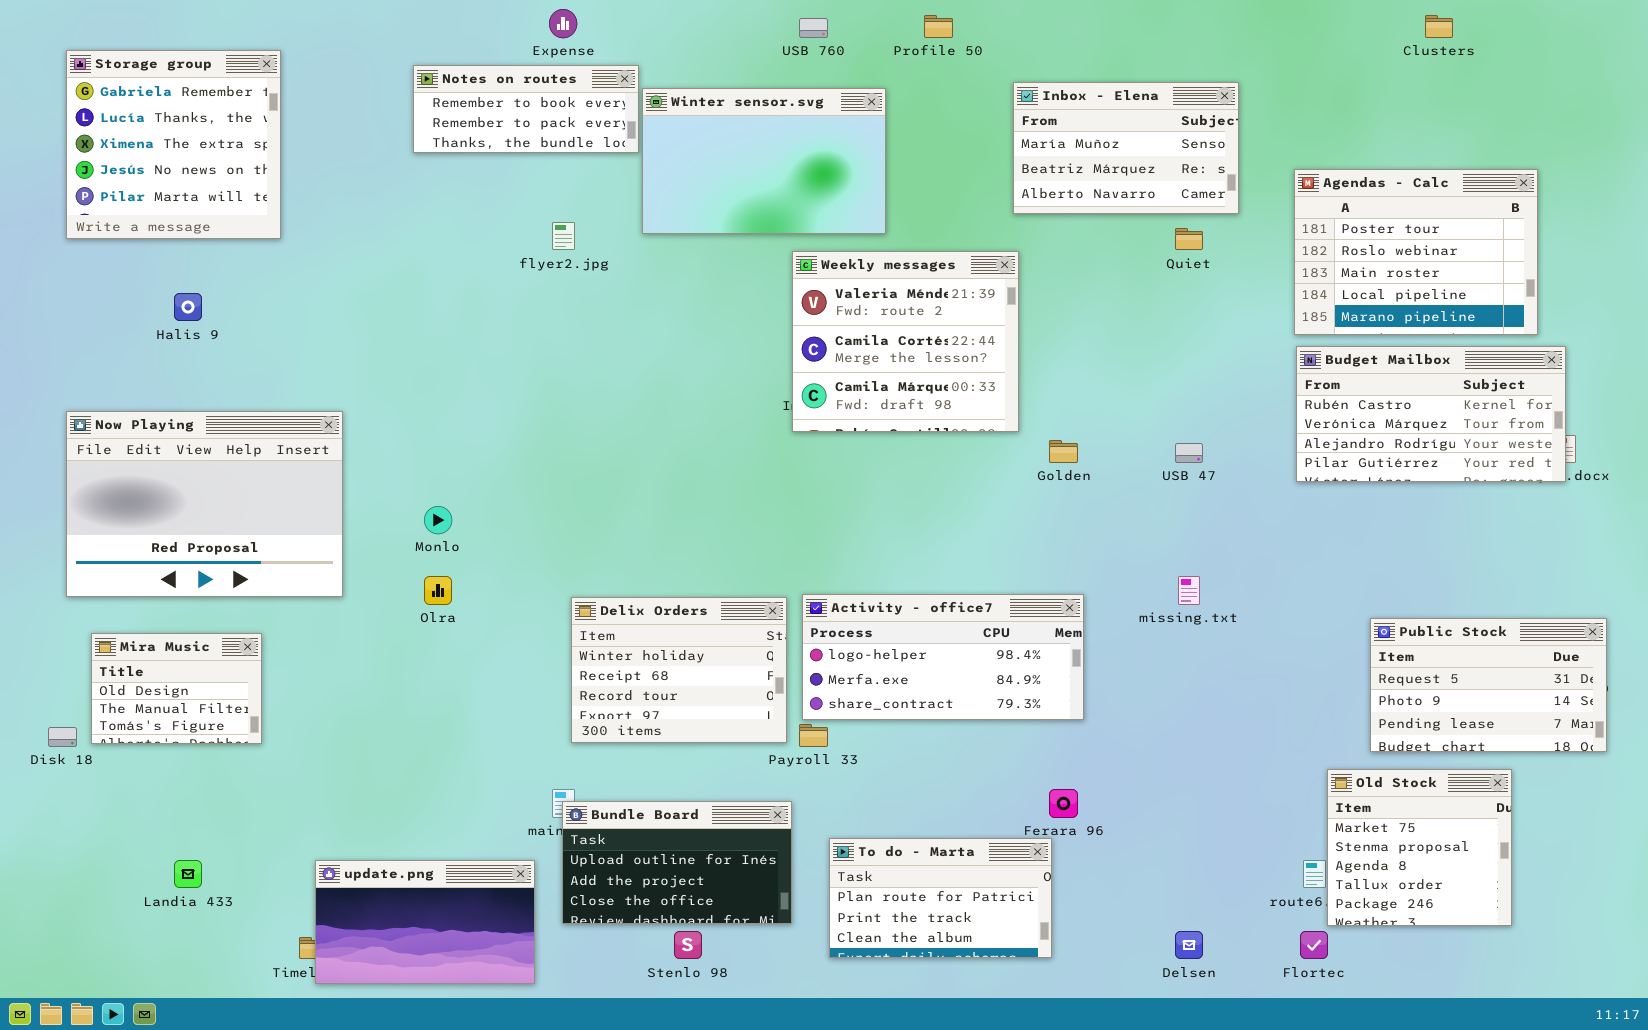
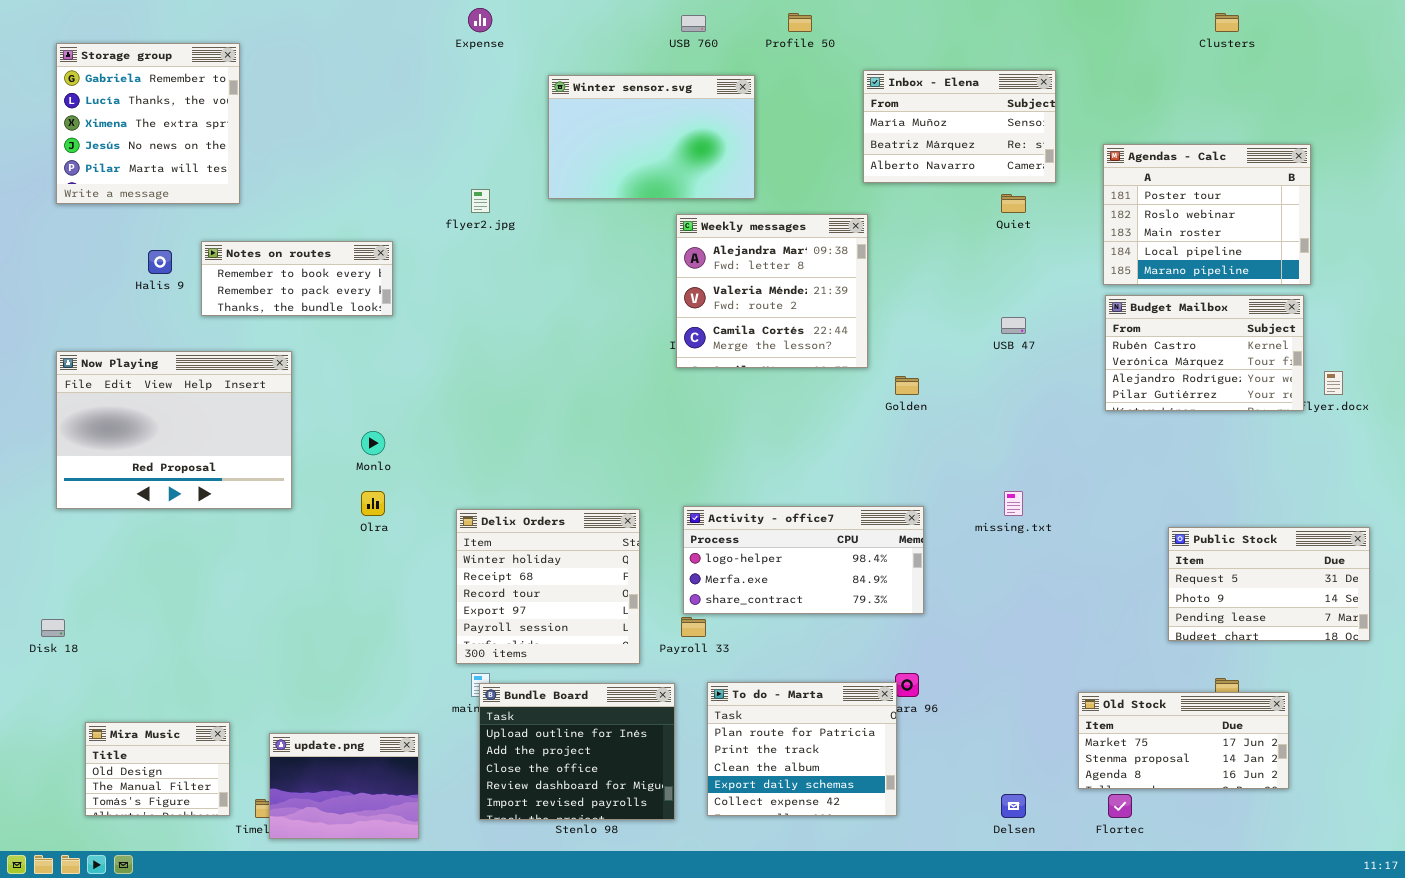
Notes on routes: [413,65,639,153] -> [201,241,393,316], moved
Weekly messages: [792,251,1019,432] -> [676,214,868,368], scrolled up 1 row
Budget Mailbox: [1296,346,1566,482] -> [1105,295,1304,411], resized
USB 47: [1175,443,1203,463] -> [1001,317,1026,334], moved
Delix Orders: [571,597,787,743] -> [456,509,640,664], moved, resized
Mira Music: [91,633,262,744] -> [85,722,230,816], moved
Old Stock: [1327,769,1512,926] -> [1078,692,1289,789], resized
Bundle Board: [562,801,792,924] -> [479,683,675,820], resized
To do - Marta: [829,838,1052,958] -> [707,682,897,816], resized
update.png: [315,860,535,984] -> [269,733,419,839], resized

